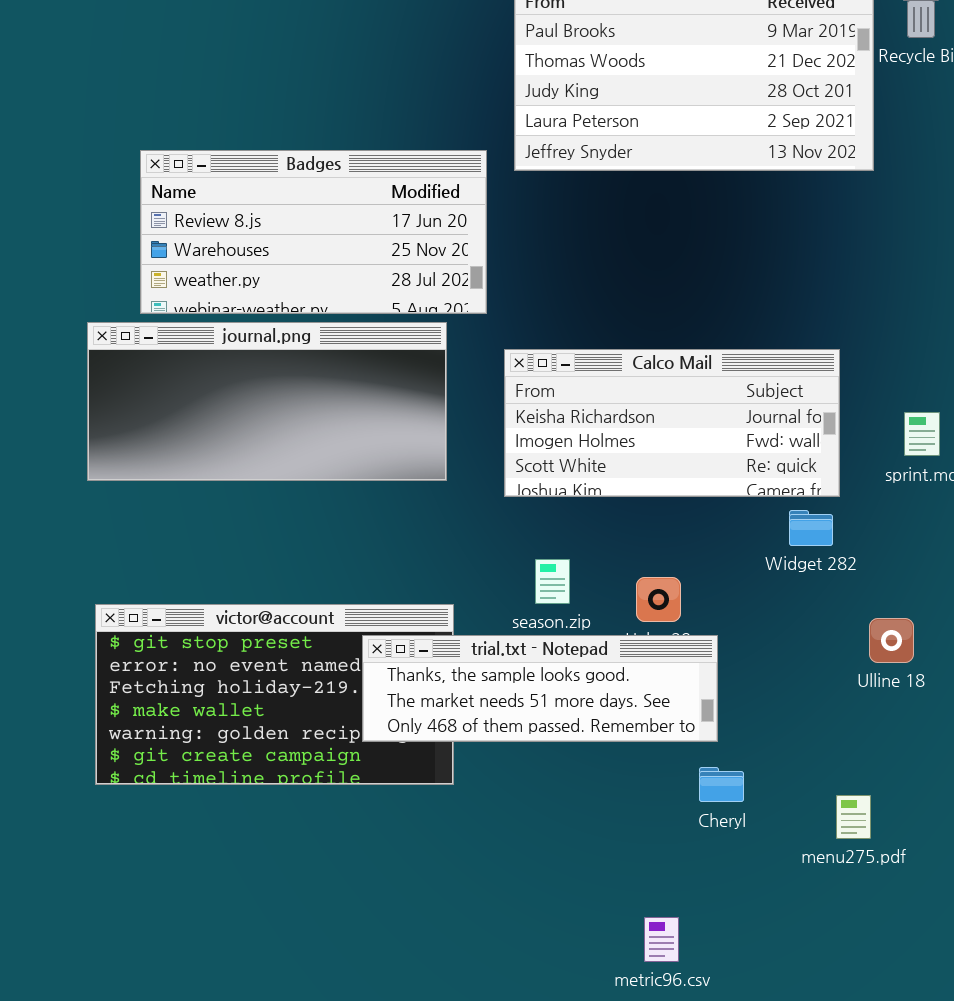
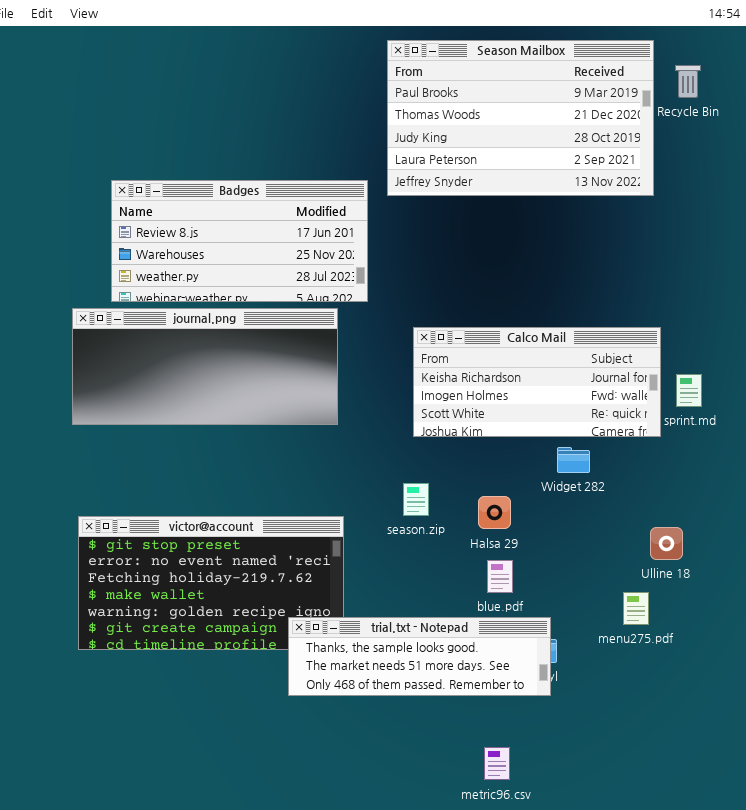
Calco Mail: [504,349,840,497] -> [413,327,661,437], moved
Widget 282: [789,510,833,546] -> [557,447,590,473], moved
trial.txt - Notepad: [362,635,718,742] -> [288,617,551,696], moved
menu275.pdf: [836,795,871,839] -> [623,592,649,625], moved

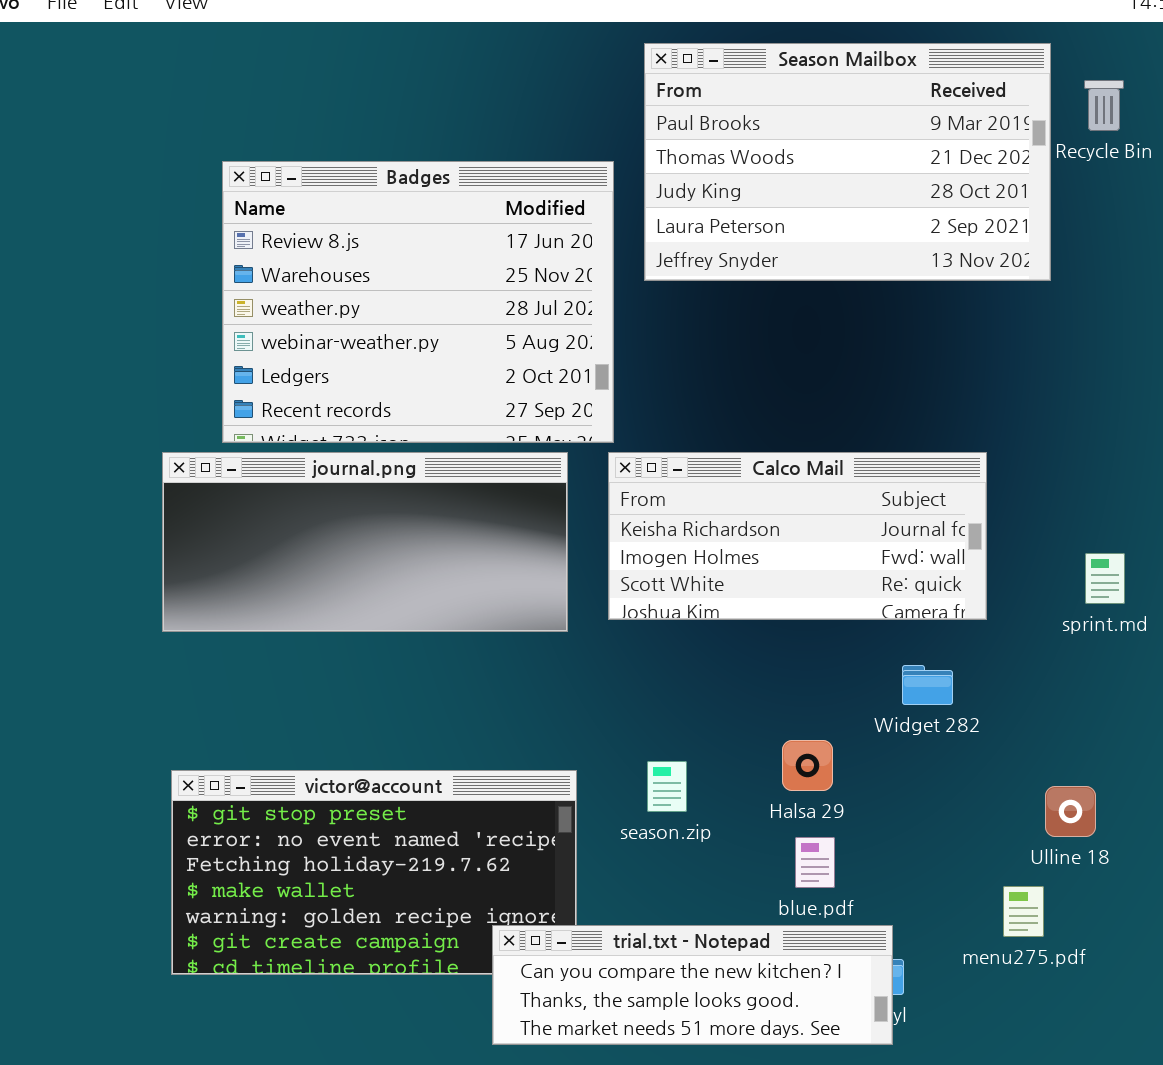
Badges: [111,180,368,302] -> [222,161,614,443], resized
Calco Mail: [413,327,661,437] -> [608,452,987,620], moved
season.zip: [403,483,429,516] -> [647,761,687,812], moved
trial.txt - Notepad: [288,617,551,696] -> [492,925,893,1045], scrolled up 1 row

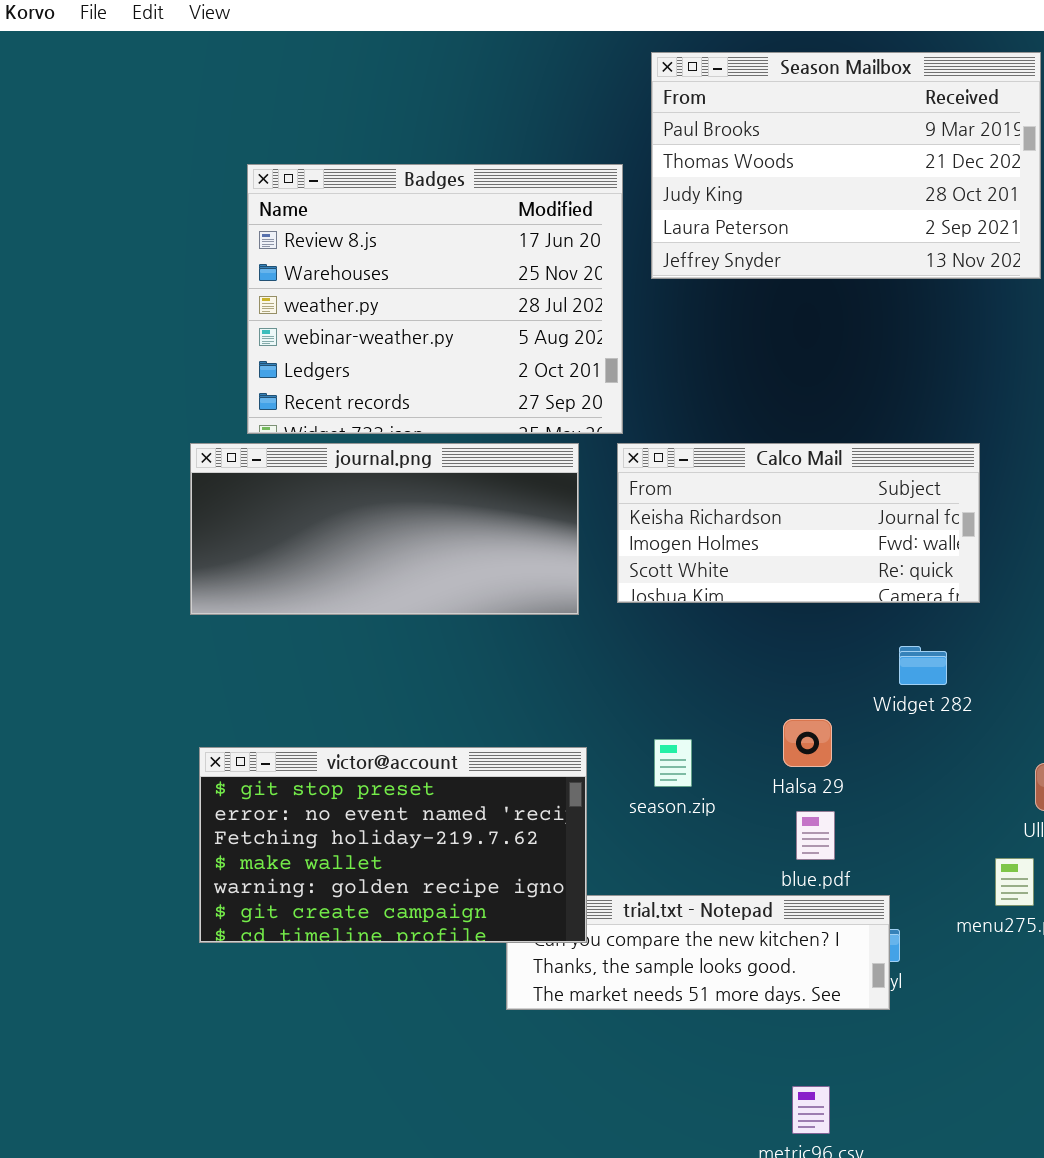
victor@account: [171,770,577,975] -> [199,747,587,943], raised

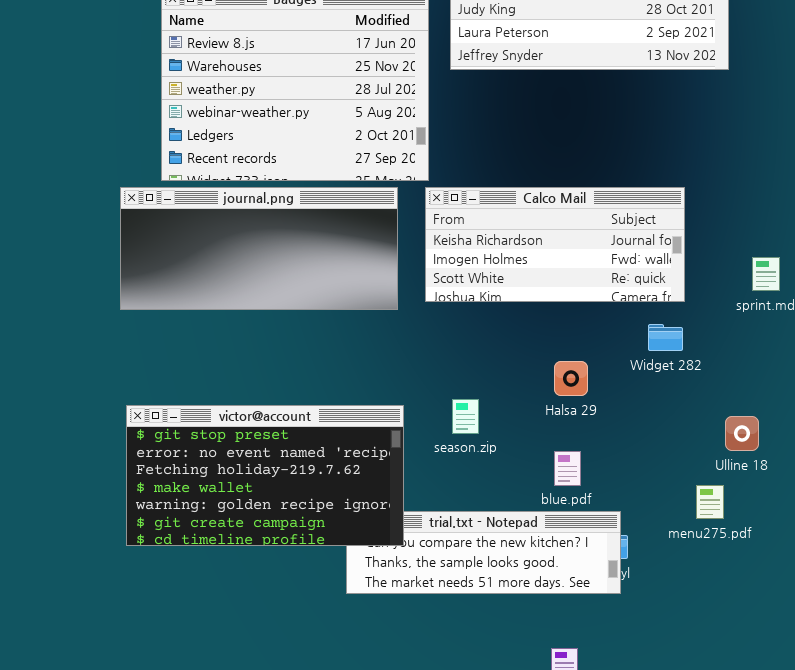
Widget 282: [899,646,947,685] -> [648,324,683,351], moved
Halsa 29: [783,719,832,767] -> [554,361,588,396], moved

